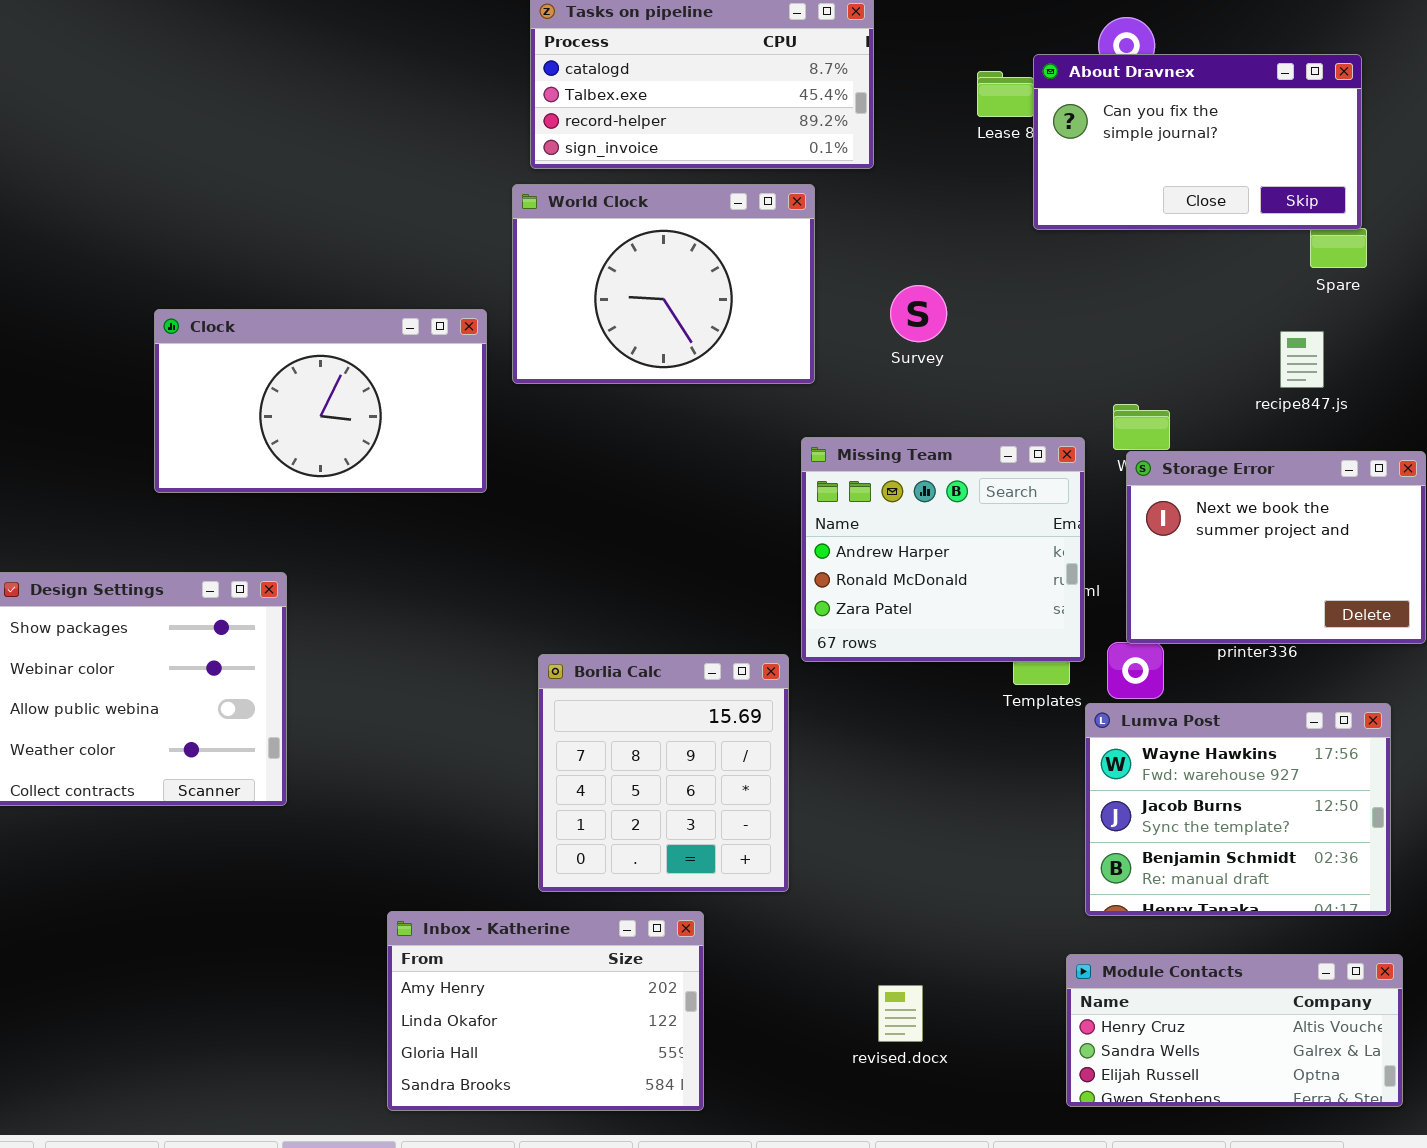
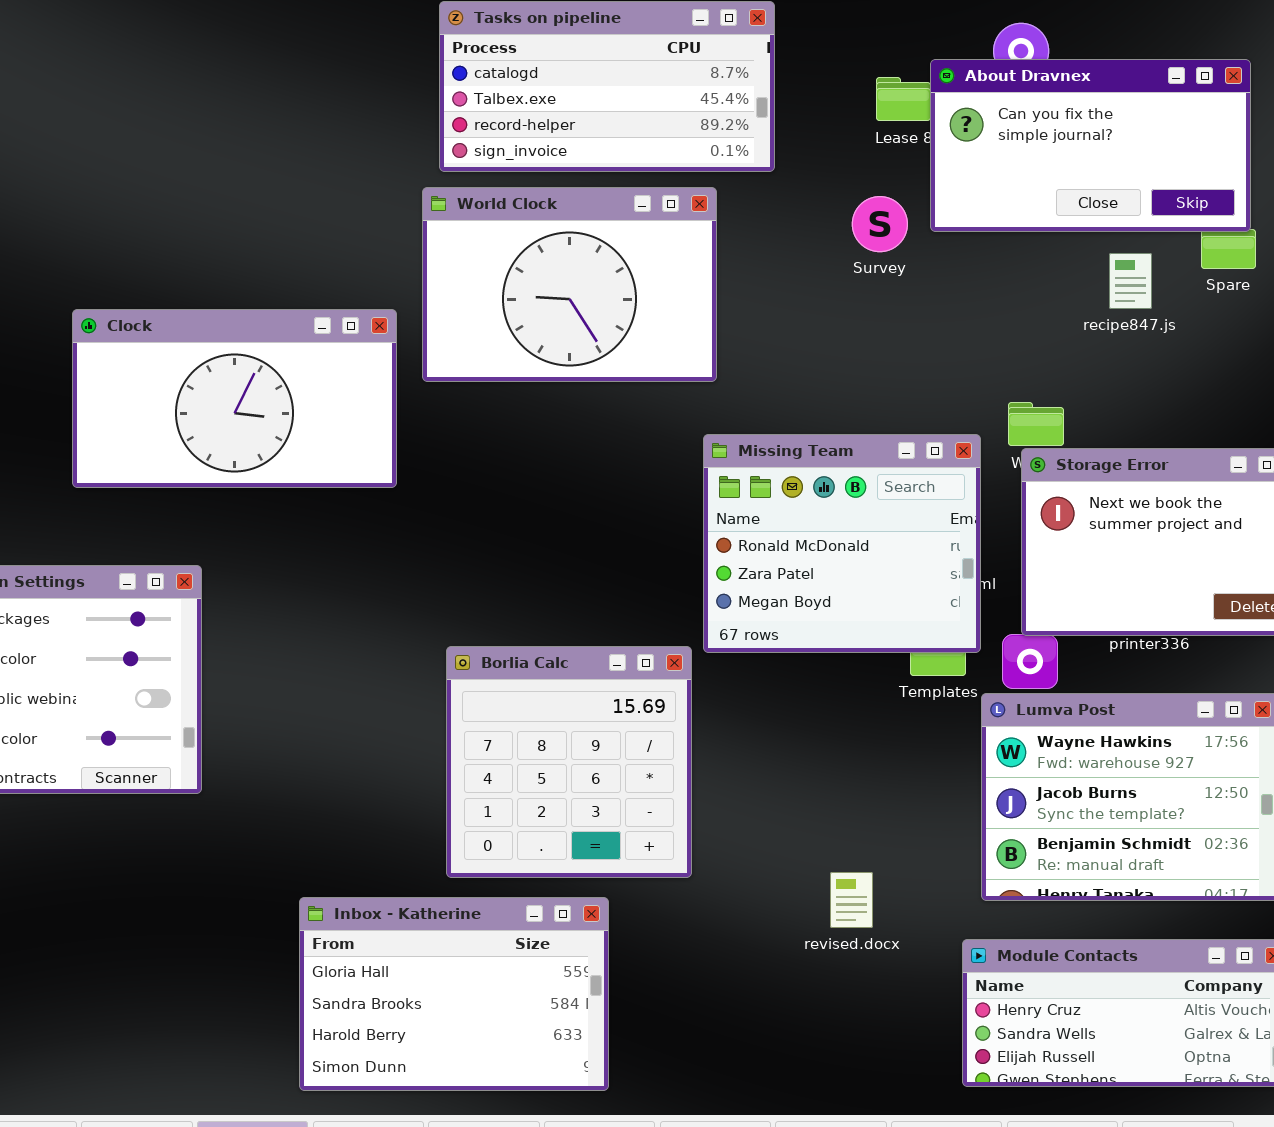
Survey: [890,285,947,342] -> [852,196,908,252], moved
recipe847.js: [1280,331,1324,388] -> [1109,253,1152,309], moved
Missing Team: [801,437,1085,662] -> [703,434,981,653], scrolled down 1 row
Inbox - Katherine: [387,911,704,1111] -> [299,897,609,1091], scrolled down 2 rows
revised.docx: [878,985,923,1042] -> [830,872,873,928], moved

